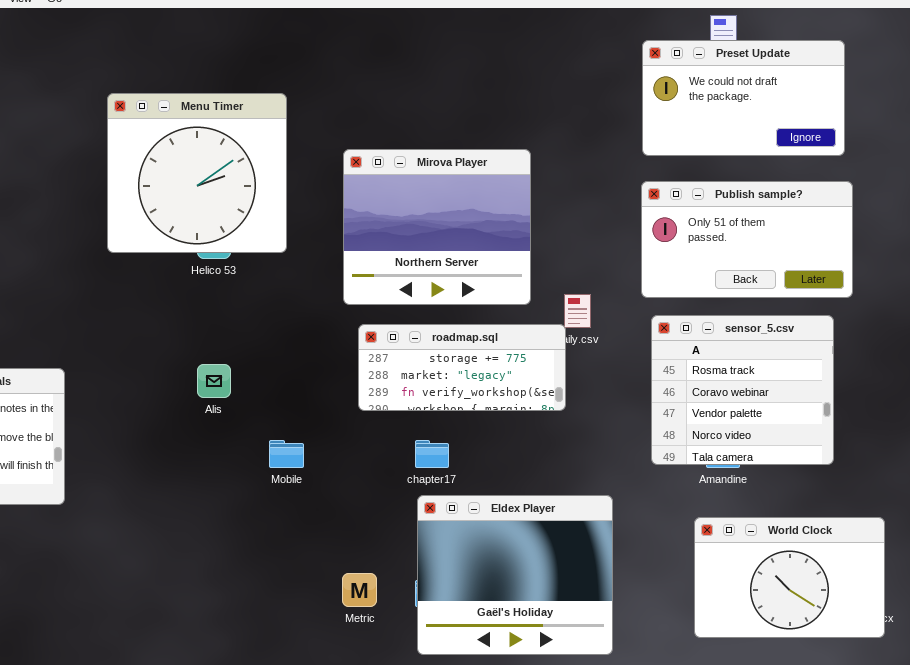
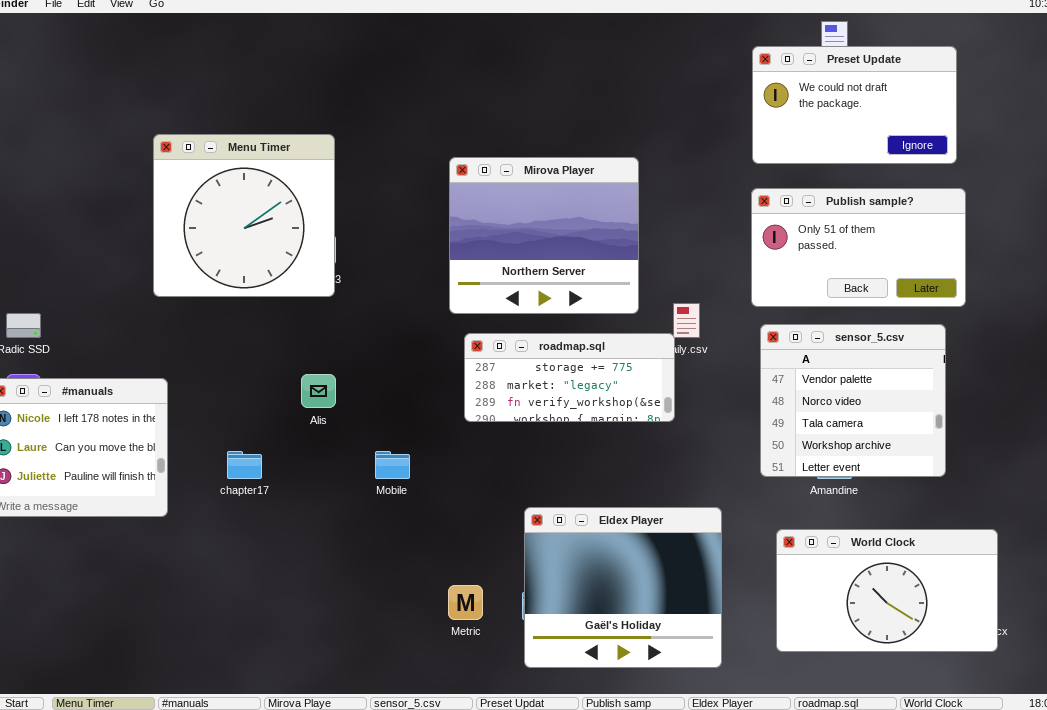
Menu Timer: [107,93,287,253] -> [153,134,335,297], moved
sensor_5.csv: [651,315,834,465] -> [760,324,946,477], scrolled down 2 rows
chapter17: [415,440,449,468] -> [227,451,262,479], moved
World Clock: [694,517,885,638] -> [776,529,998,652], resized

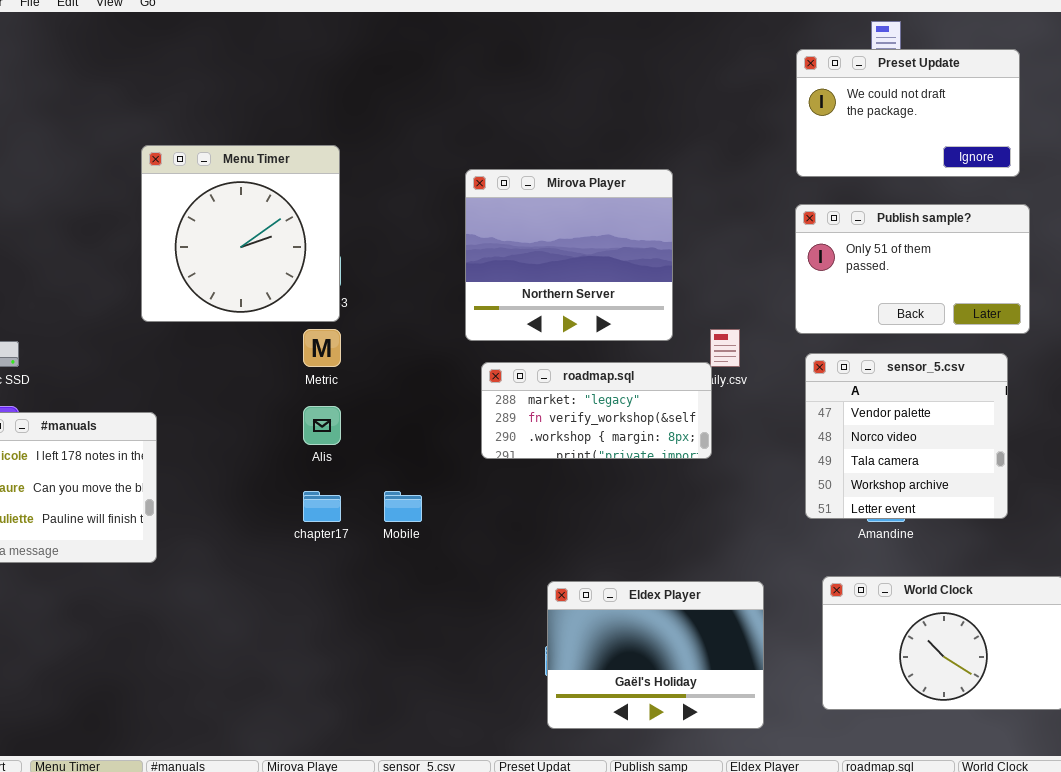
roadmap.sql: [464,333,675,422] -> [481,362,712,459], scrolled down 1 row
chapter17: [227,451,262,479] -> [303,491,341,522], moved
Eldex Player: [524,507,722,668] -> [547,581,764,729], resized
Metric: [448,585,483,620] -> [303,329,341,367], moved

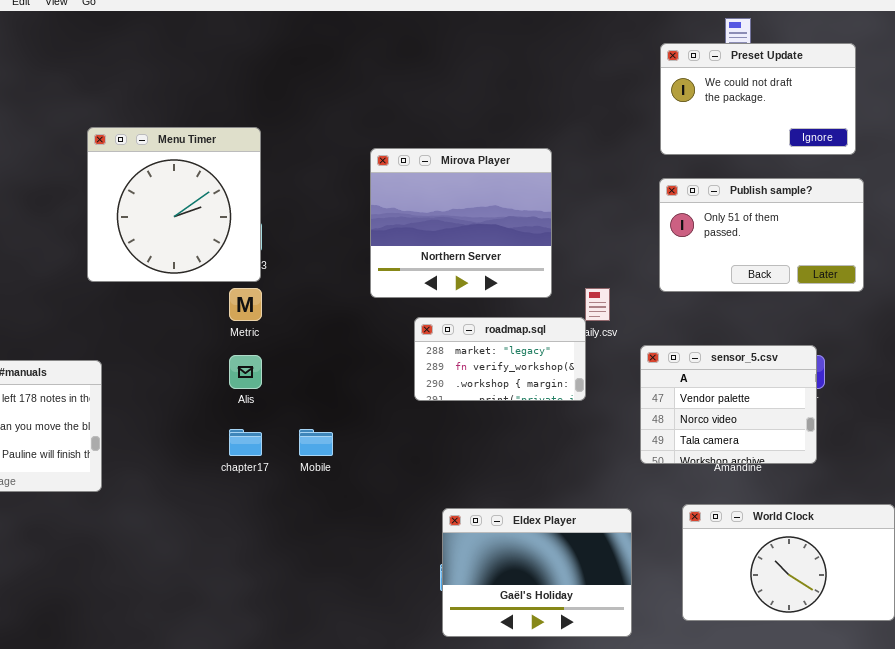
sensor_5.csv: [805,353,1008,519] -> [640,345,817,464], moved, resized
roadmap.sql: [481,362,712,459] -> [414,317,586,401], resized

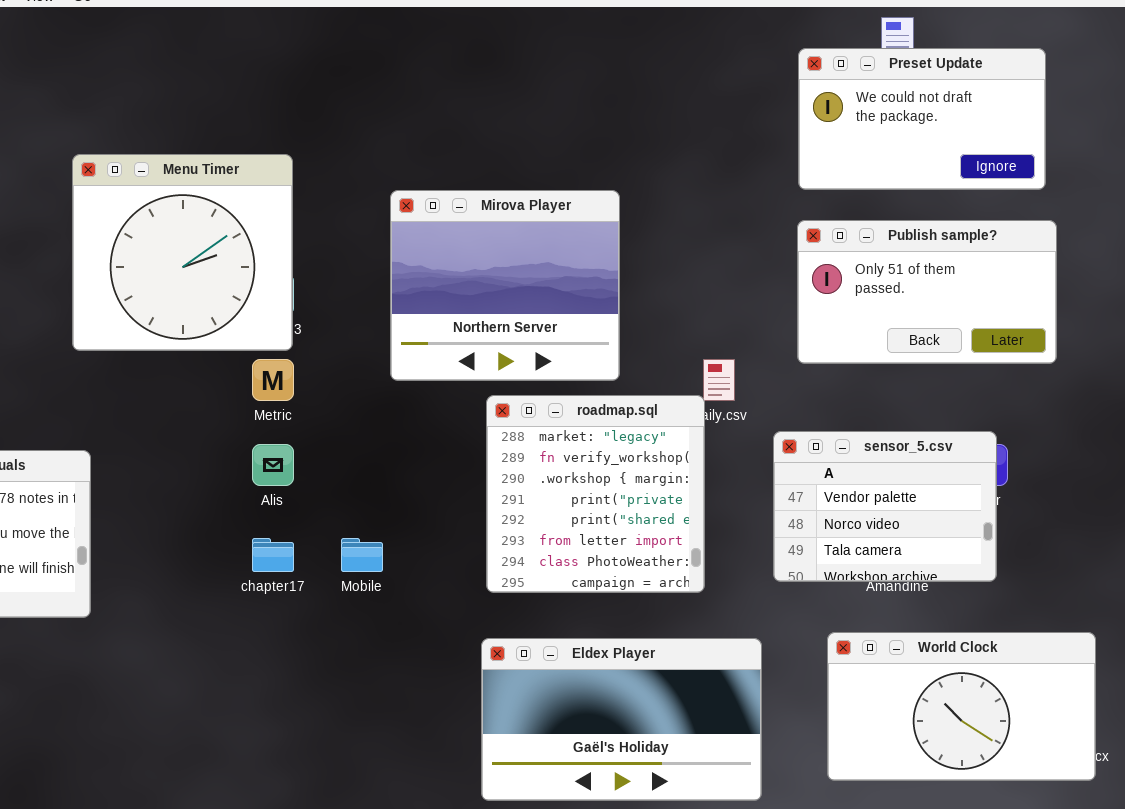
Mirova Player: [370,148,552,298] -> [390,190,620,381], moved
roadmap.sql: [414,317,586,401] -> [486,395,705,593], resized
Eldex Player: [442,508,632,637] -> [481,638,762,801], resized

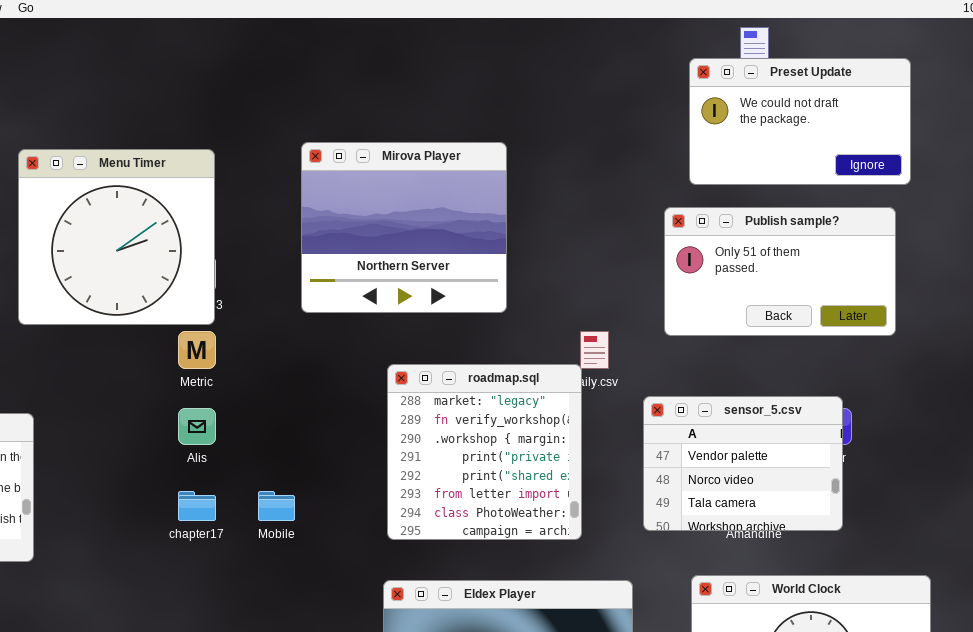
Preset Update: [798,48,1046,190] -> [689,58,911,185], moved
Mirova Player: [390,190,620,381] -> [301,142,507,313], moved

